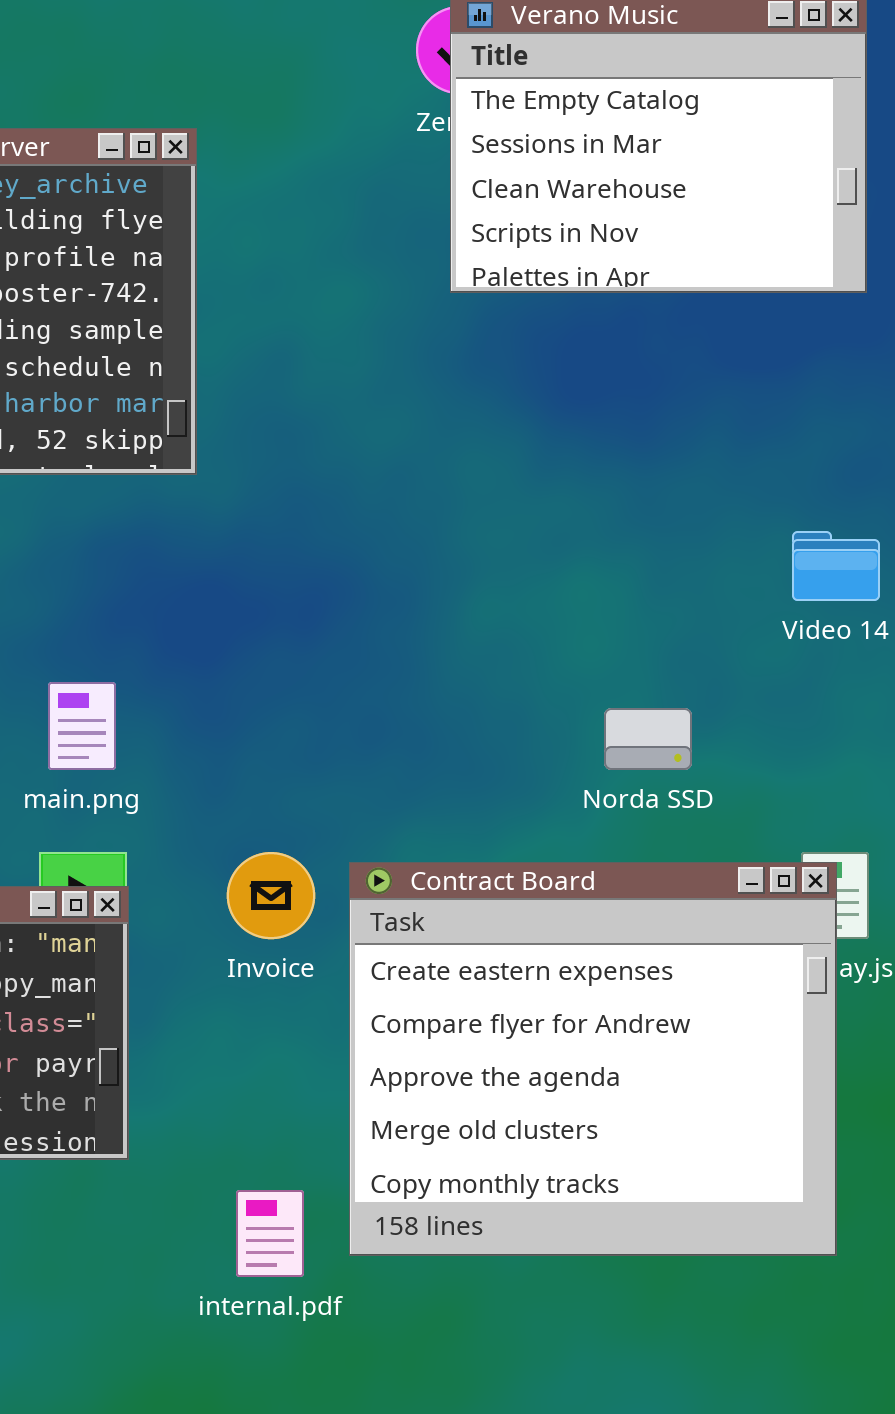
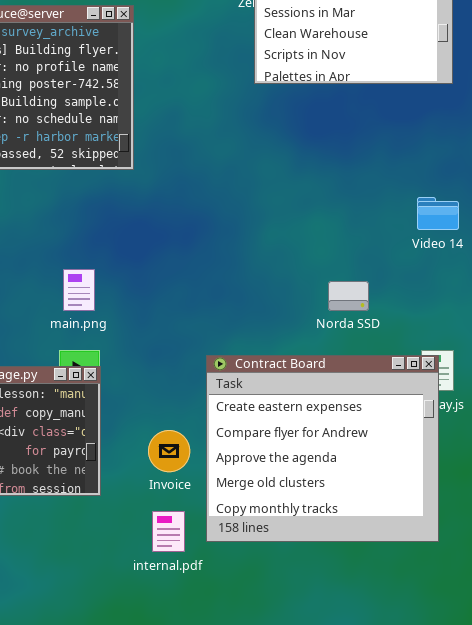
Invoice: [227,852,315,939] -> [148,430,190,472], moved

